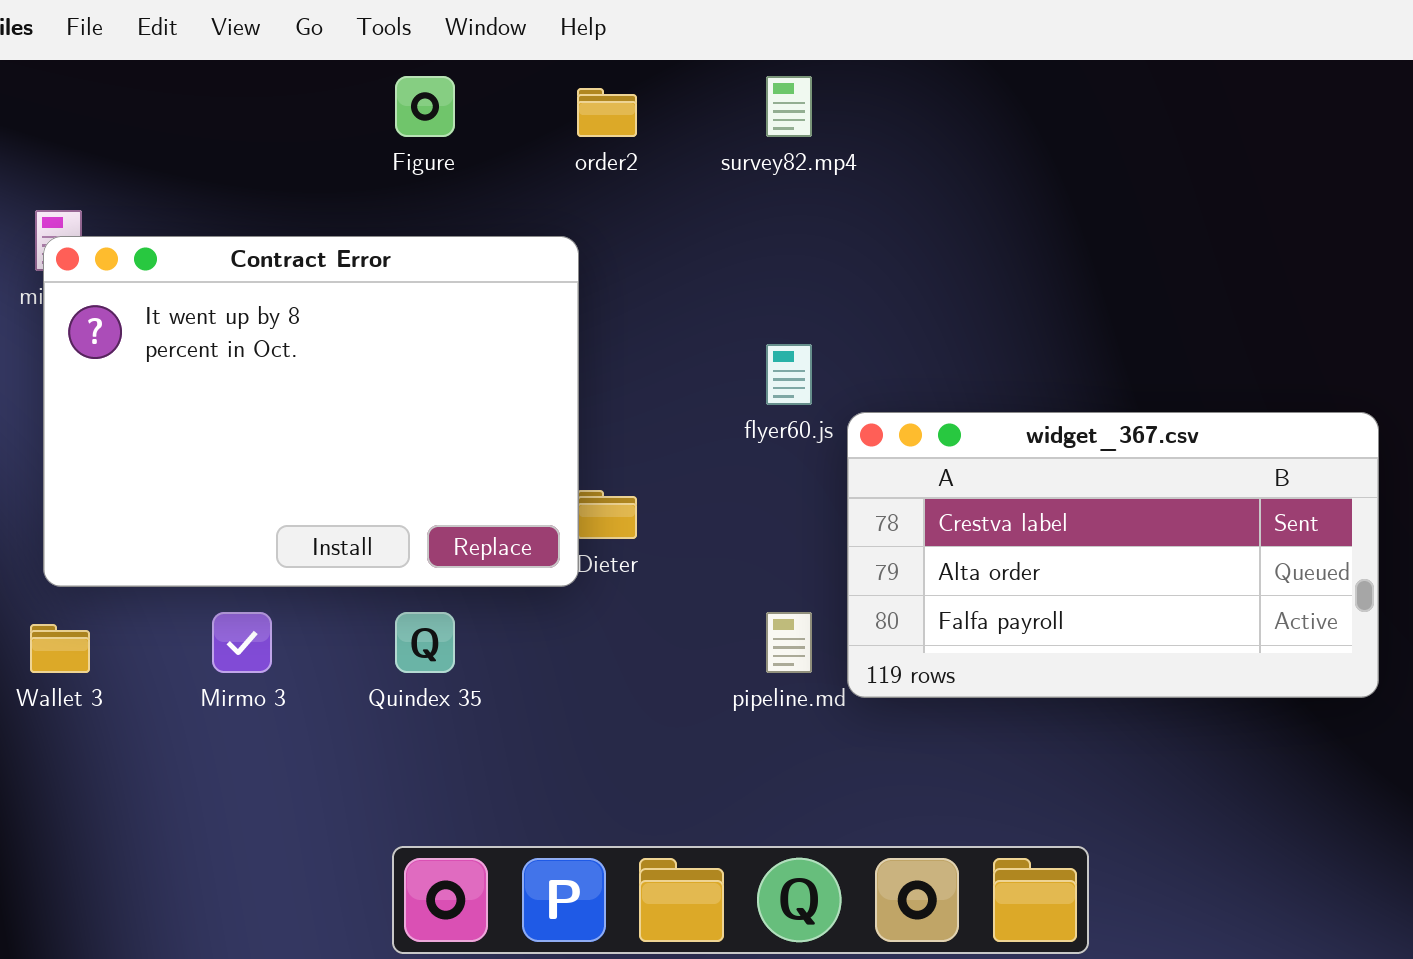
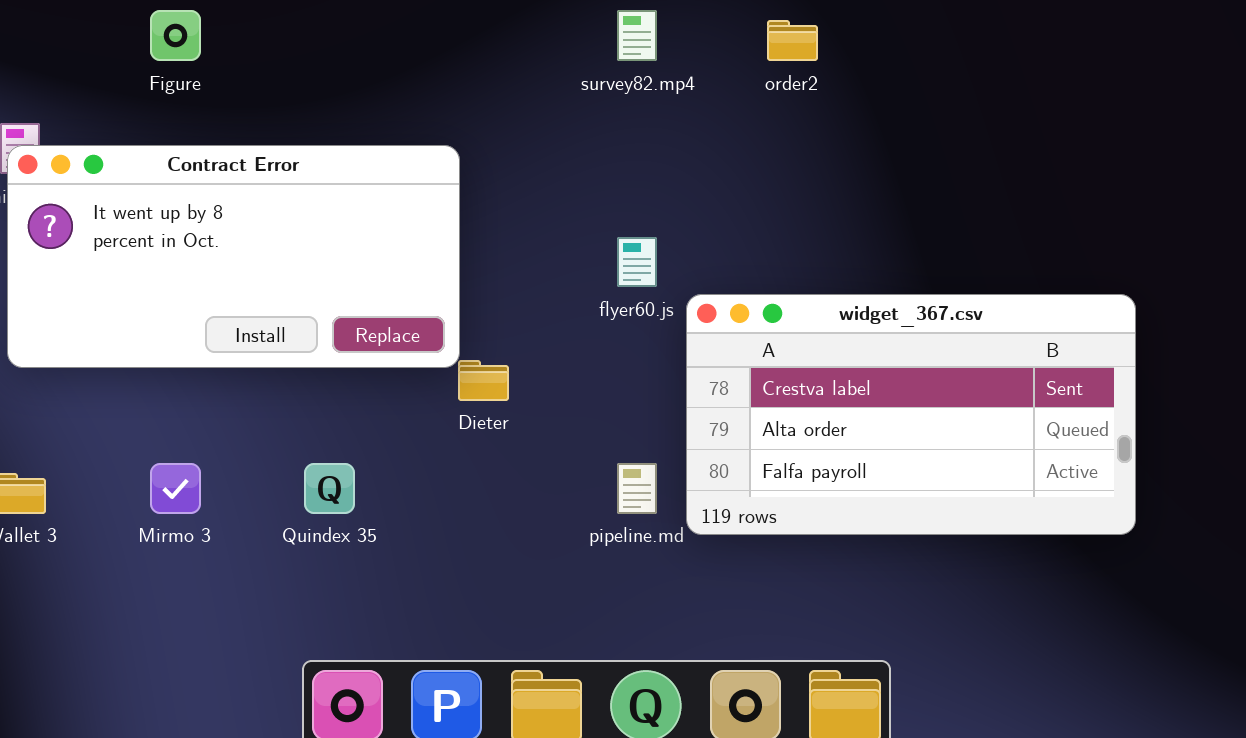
Figure: [395,76,455,137] -> [150,10,201,61], moved
order2: [577,88,637,137] -> [767,20,818,61], moved
Contract Error: [43,236,579,587] -> [7,145,460,368], resized

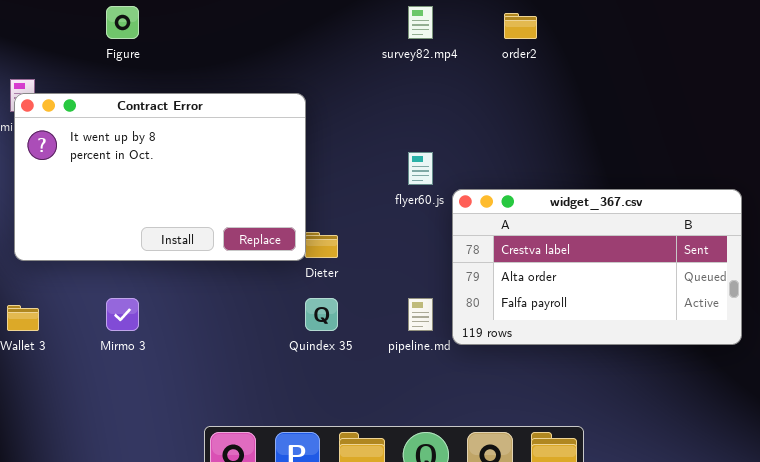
Contract Error: [7,145,460,368] -> [14,93,306,261], resized
Quindex 35: [304,463,355,514] -> [305,298,338,331], moved

